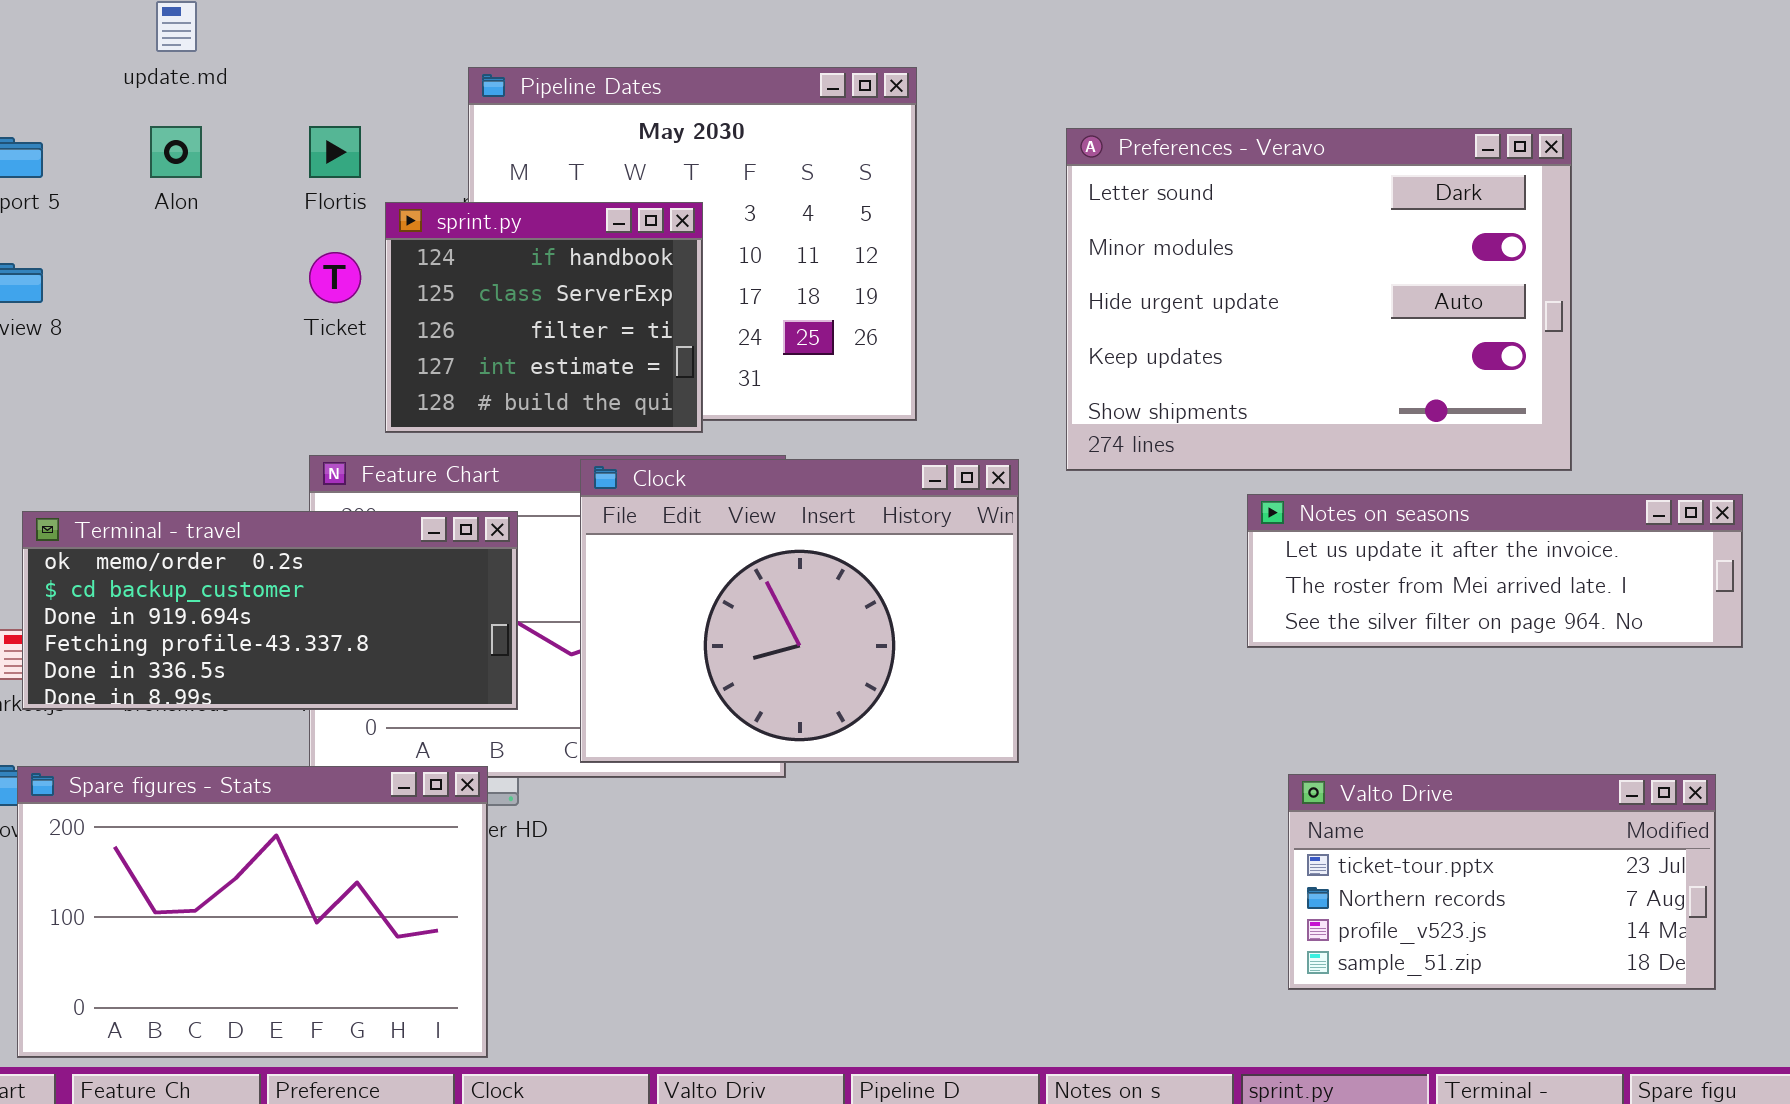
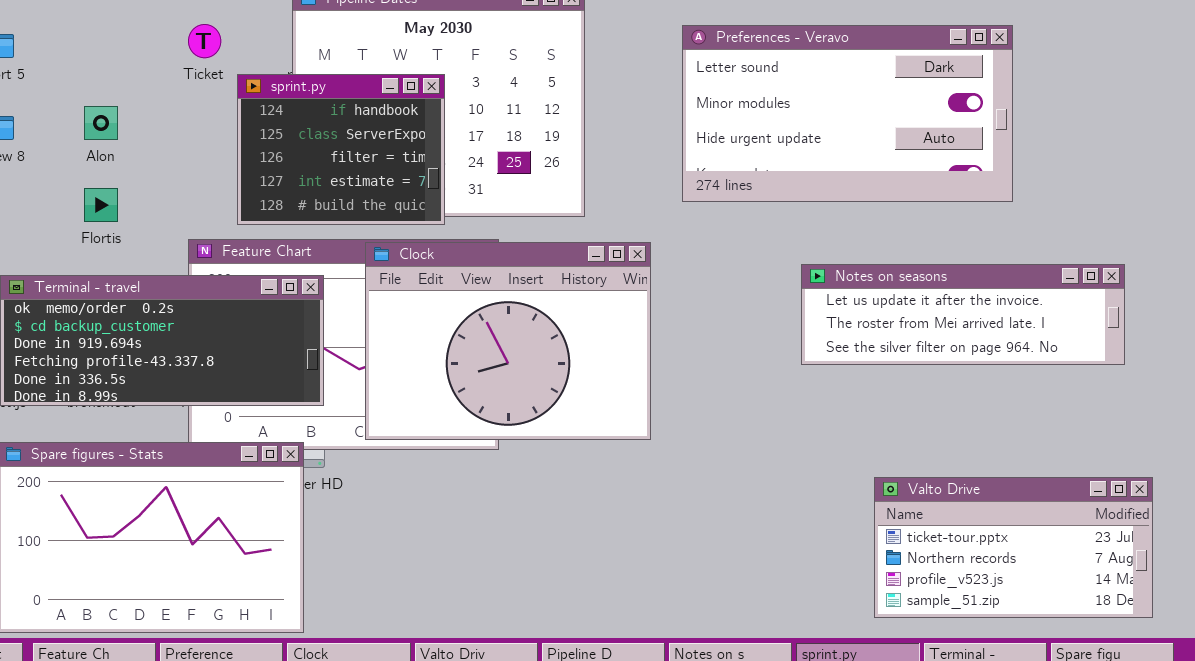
Alon: [150,126,202,178] -> [84,106,118,140], moved
Flortis: [309,126,361,178] -> [84,188,118,222], moved
Preferences - Veravo: [1066,128,1572,471] -> [682,25,1013,202], resized
Ticket: [309,252,361,303] -> [188,24,221,58], moved
Valto Drive: [1288,774,1716,990] -> [874,477,1153,618], moved

